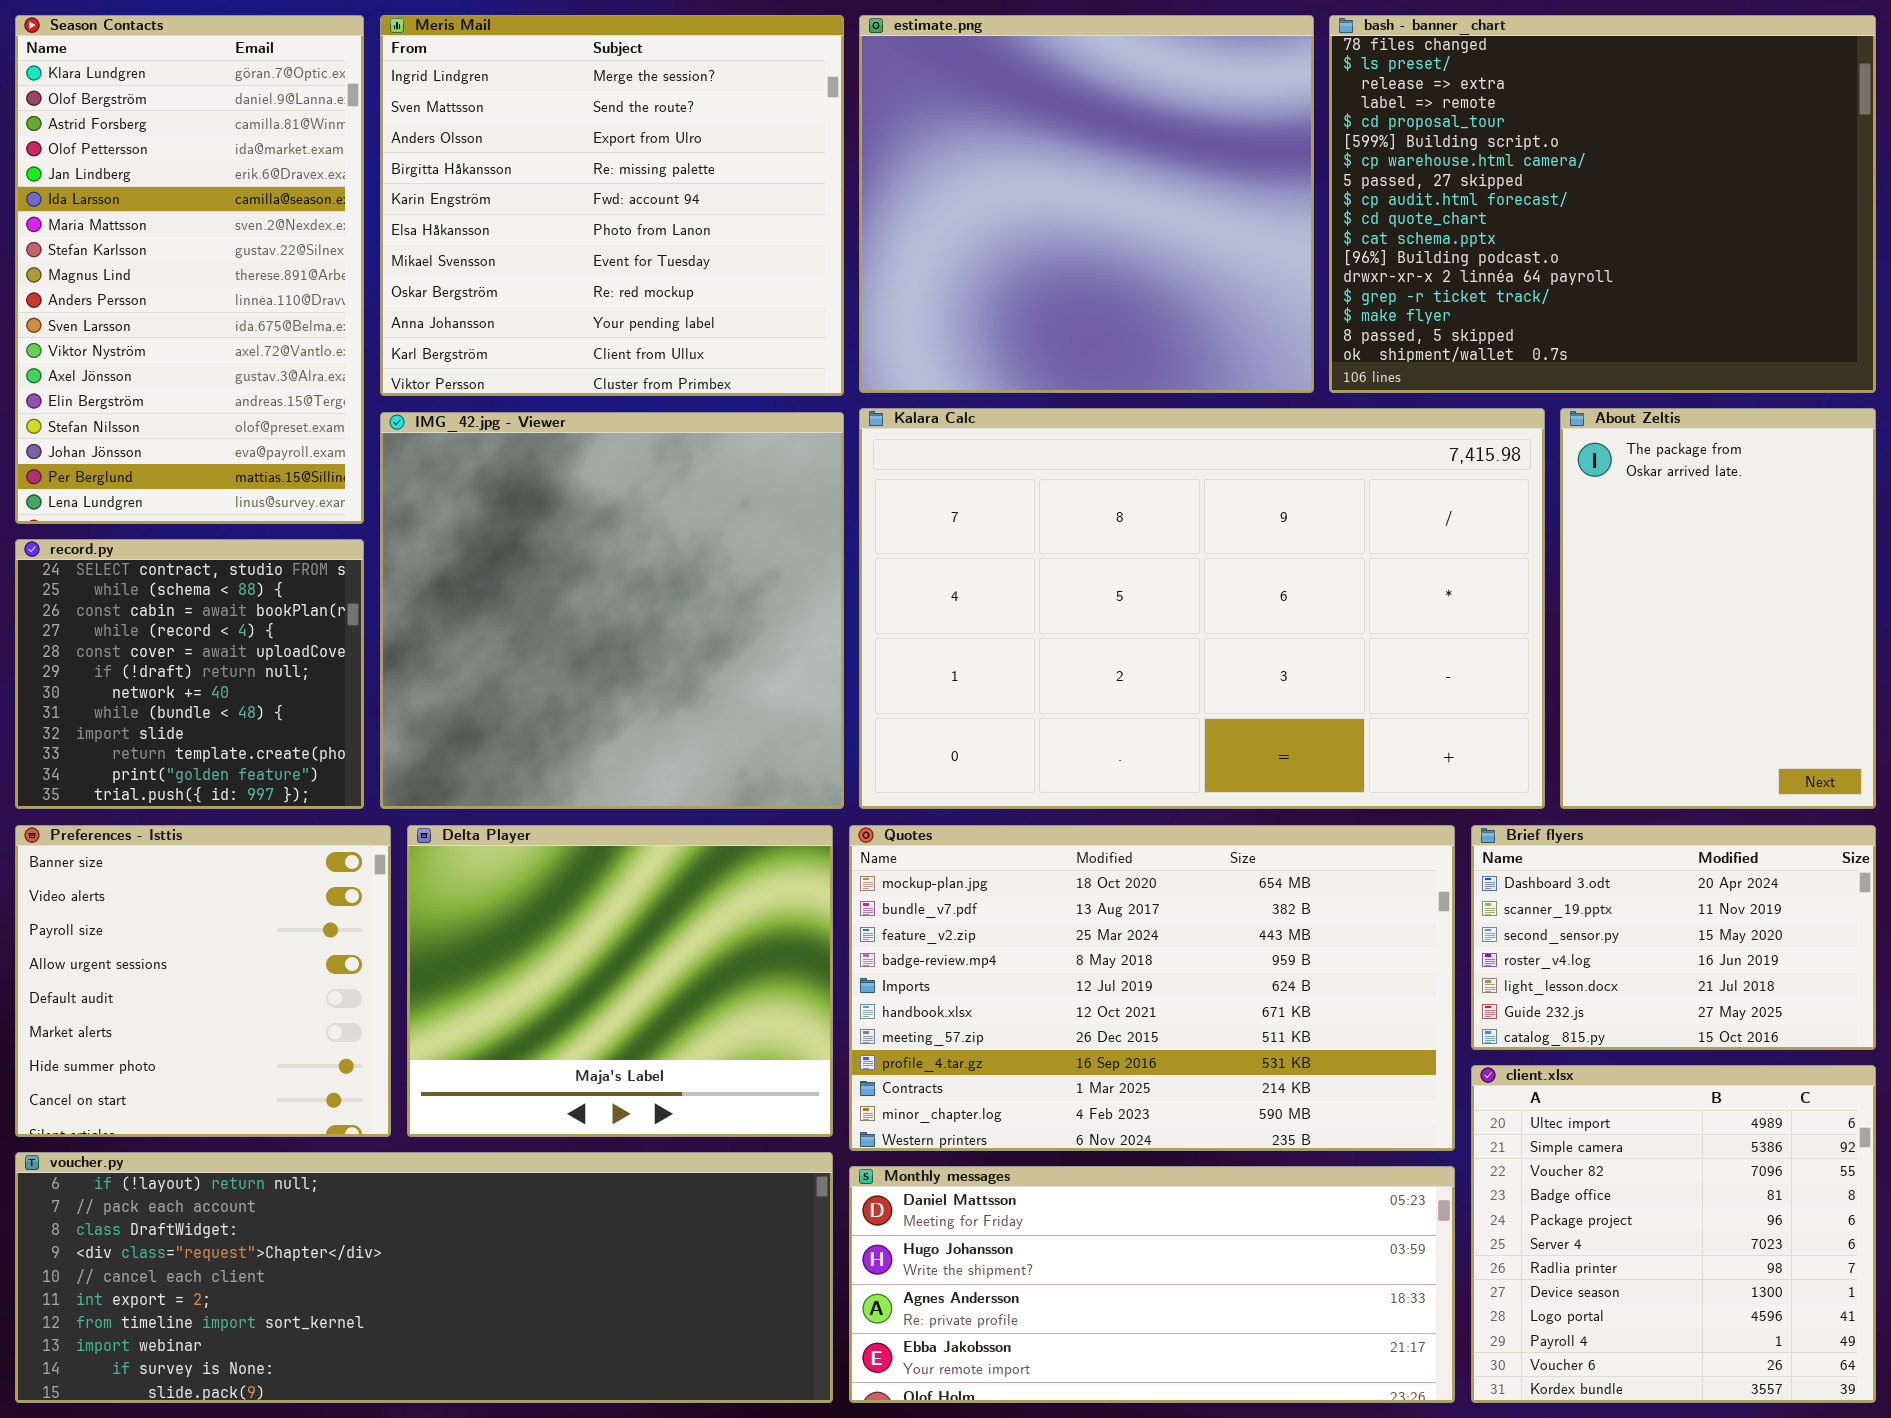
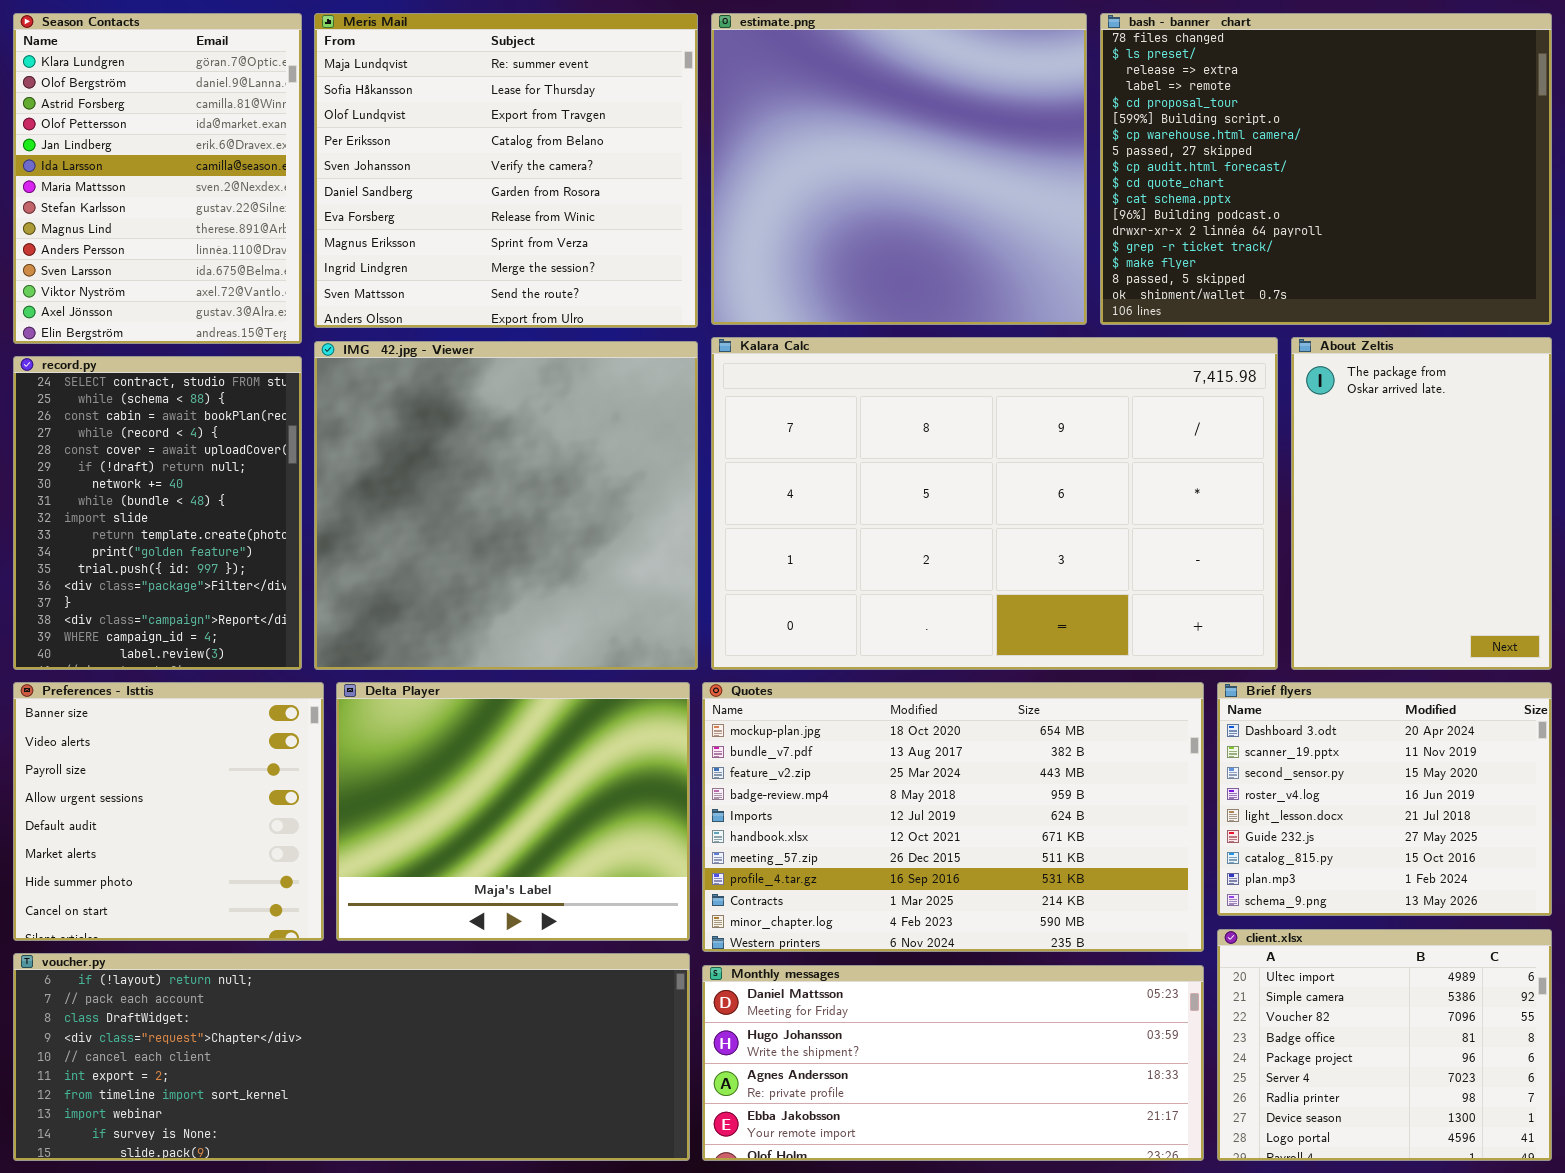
Season Contacts: [15,15,364,524] -> [13,13,302,344], resized
Meris Mail: [380,15,844,396] -> [314,13,698,328], scrolled up 8 rows
record.py: [15,539,364,809] -> [13,356,302,670], resized
Brief flyers: [1471,825,1876,1050] -> [1217,682,1552,916], resized
client.xlsx: [1471,1065,1876,1403] -> [1217,929,1552,1161], resized

